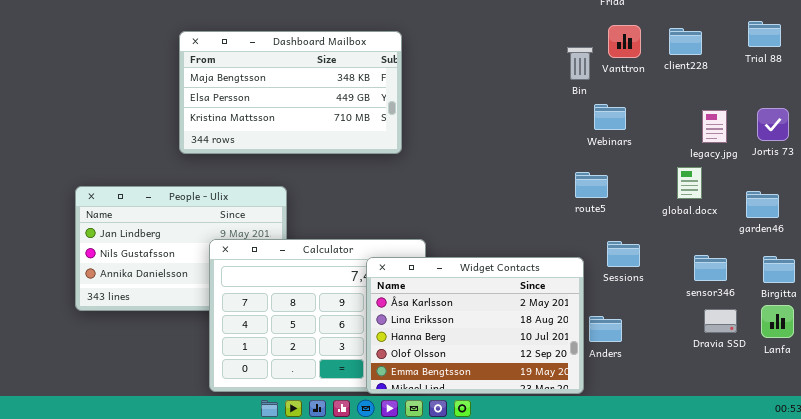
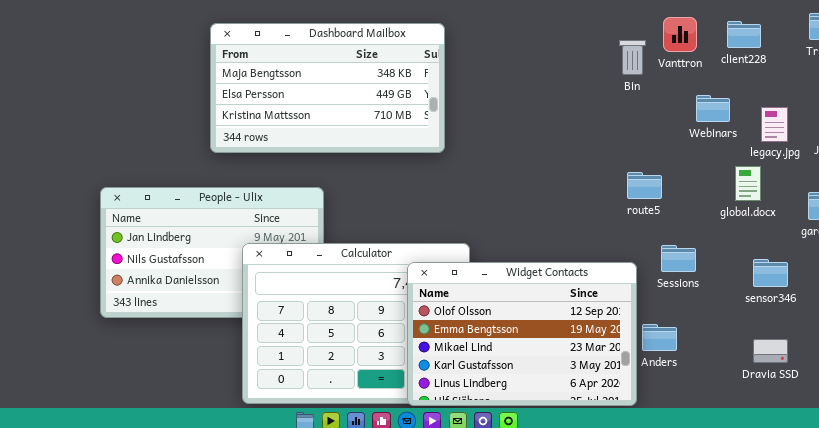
Webinars: [594,104,626,130] -> [696,95,730,122], moved
Widget Contacts: [366,257,584,394] -> [407,262,637,406], scrolled down 3 rows
Dravia SSD: [704,309,737,333] -> [753,339,788,363], moved

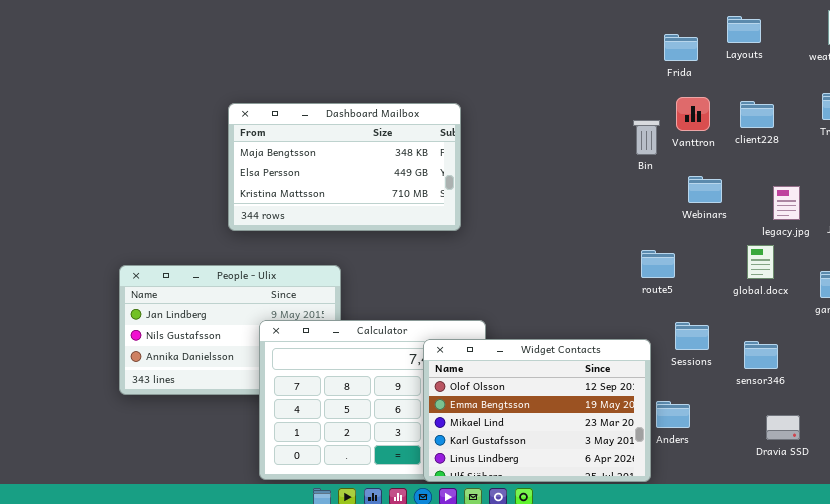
Webinars: [696,95,730,122] -> [688,176,722,203], moved
sensor346: [753,259,788,287] -> [744,341,778,369], moved

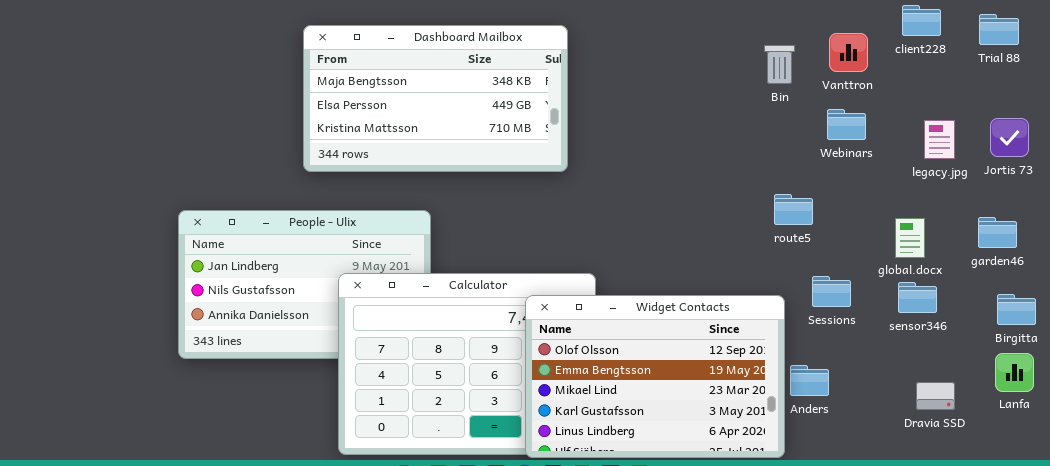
Vanttron: [676,97,710,131] -> [829,33,868,72], moved
client228: [740,101,774,128] -> [902,5,941,36], moved
global.docx: [747,245,774,279] -> [895,218,925,258], moved
sensor346: [744,341,778,369] -> [898,282,937,313], moved

